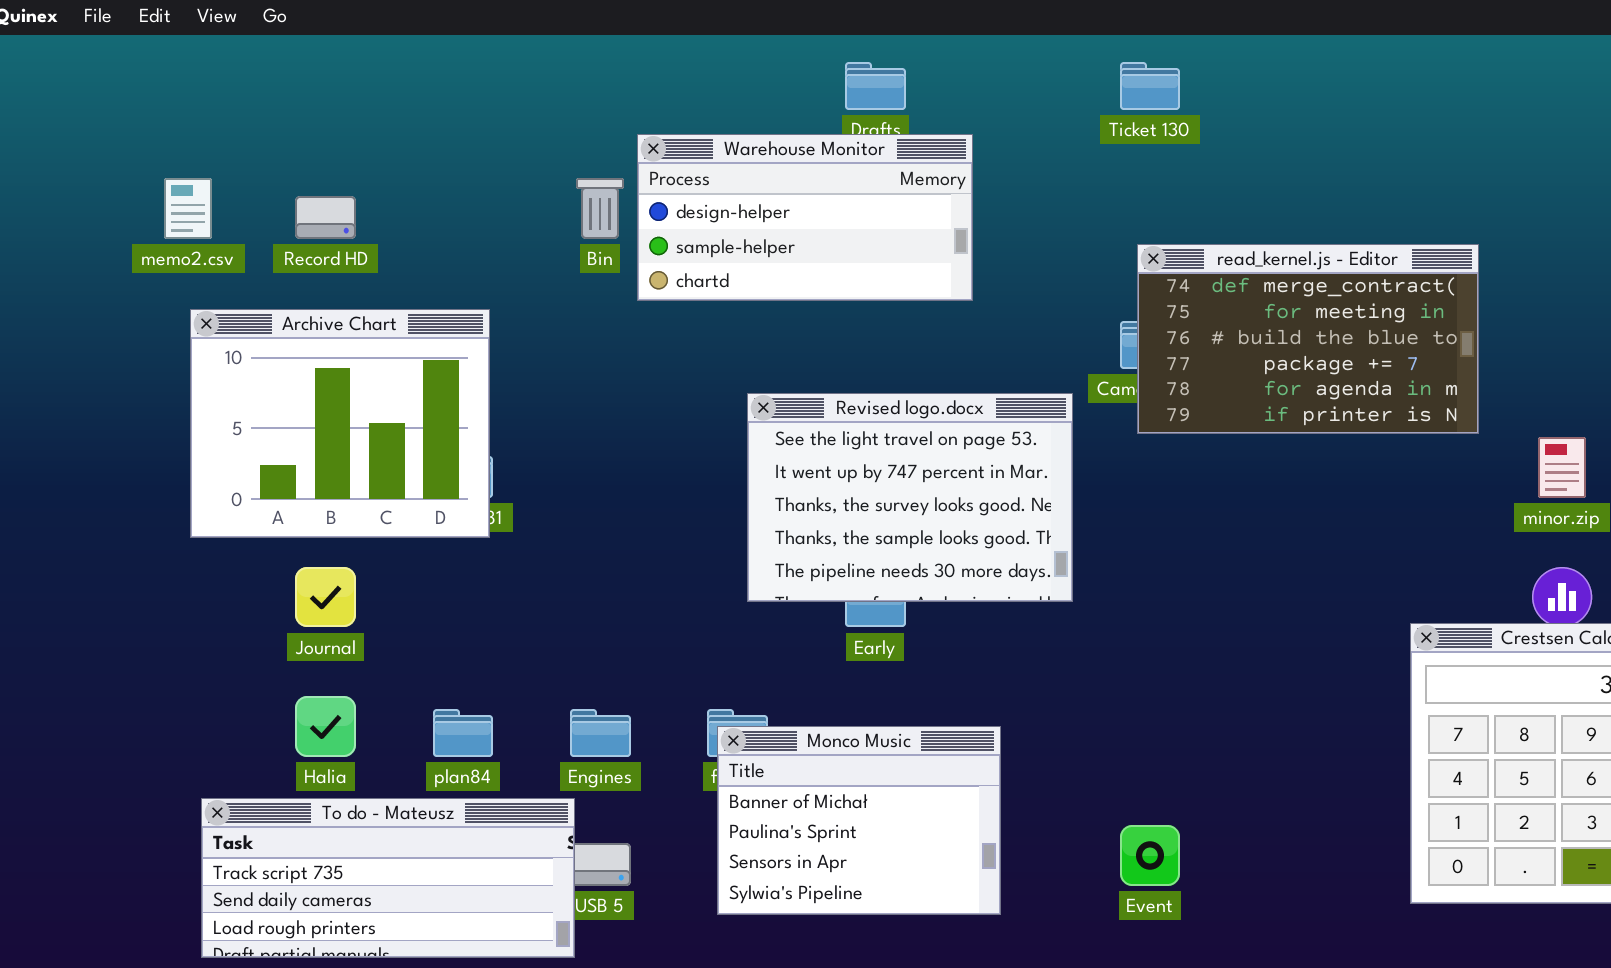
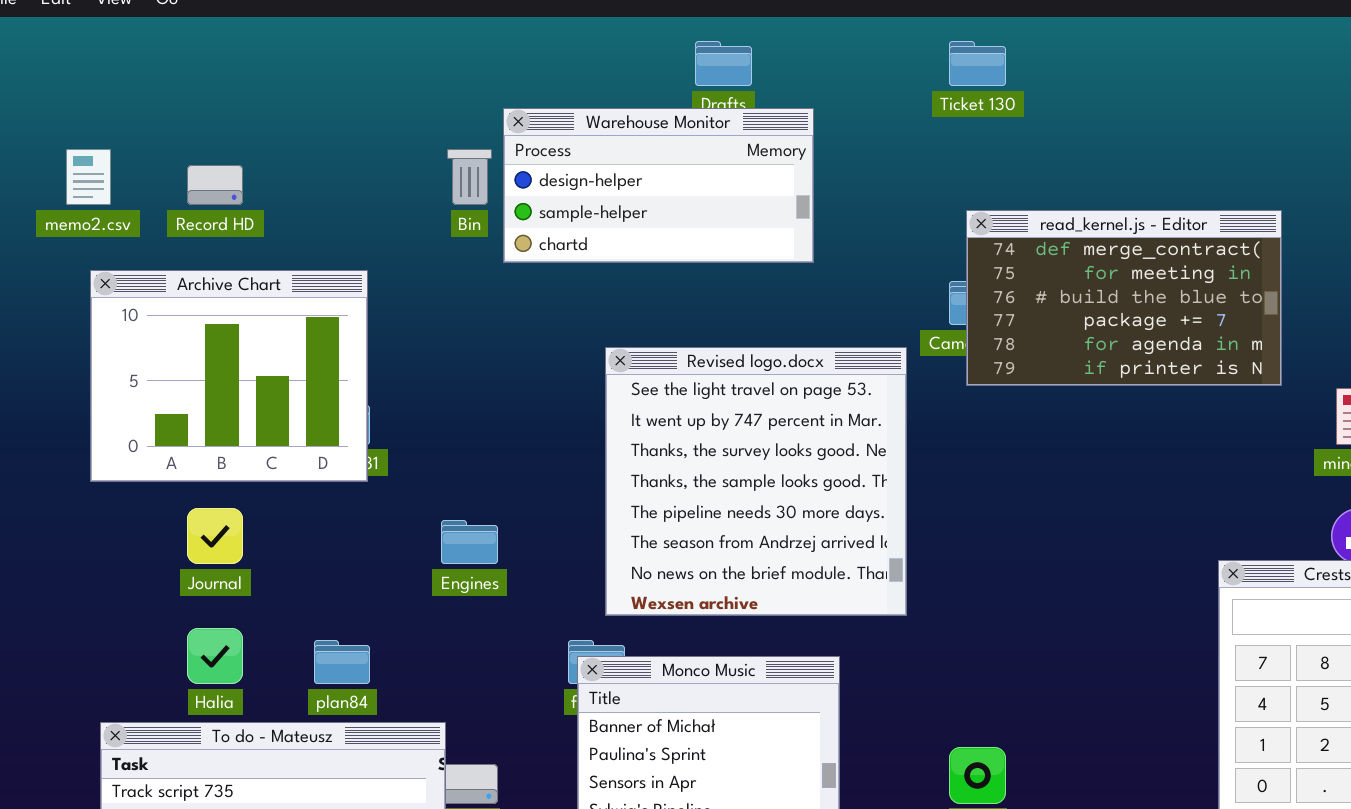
Revised logo.docx: [747,393,1073,602] -> [605,347,907,616], resized
Engines: [570,709,631,757] -> [441,520,498,564], moved

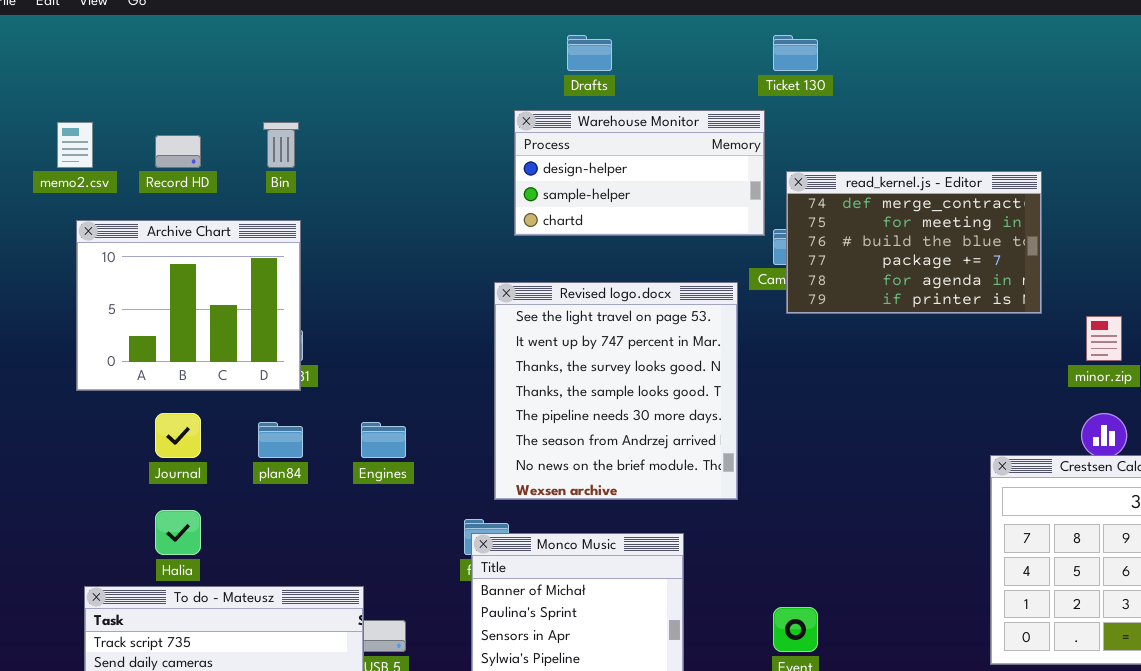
Warehouse Monitor: [503,108,814,263] -> [514,110,765,236], moved
Bin: [447,149,492,205] -> [263,122,299,168], moved
plan84: [314,640,370,684] -> [258,422,303,458], moved

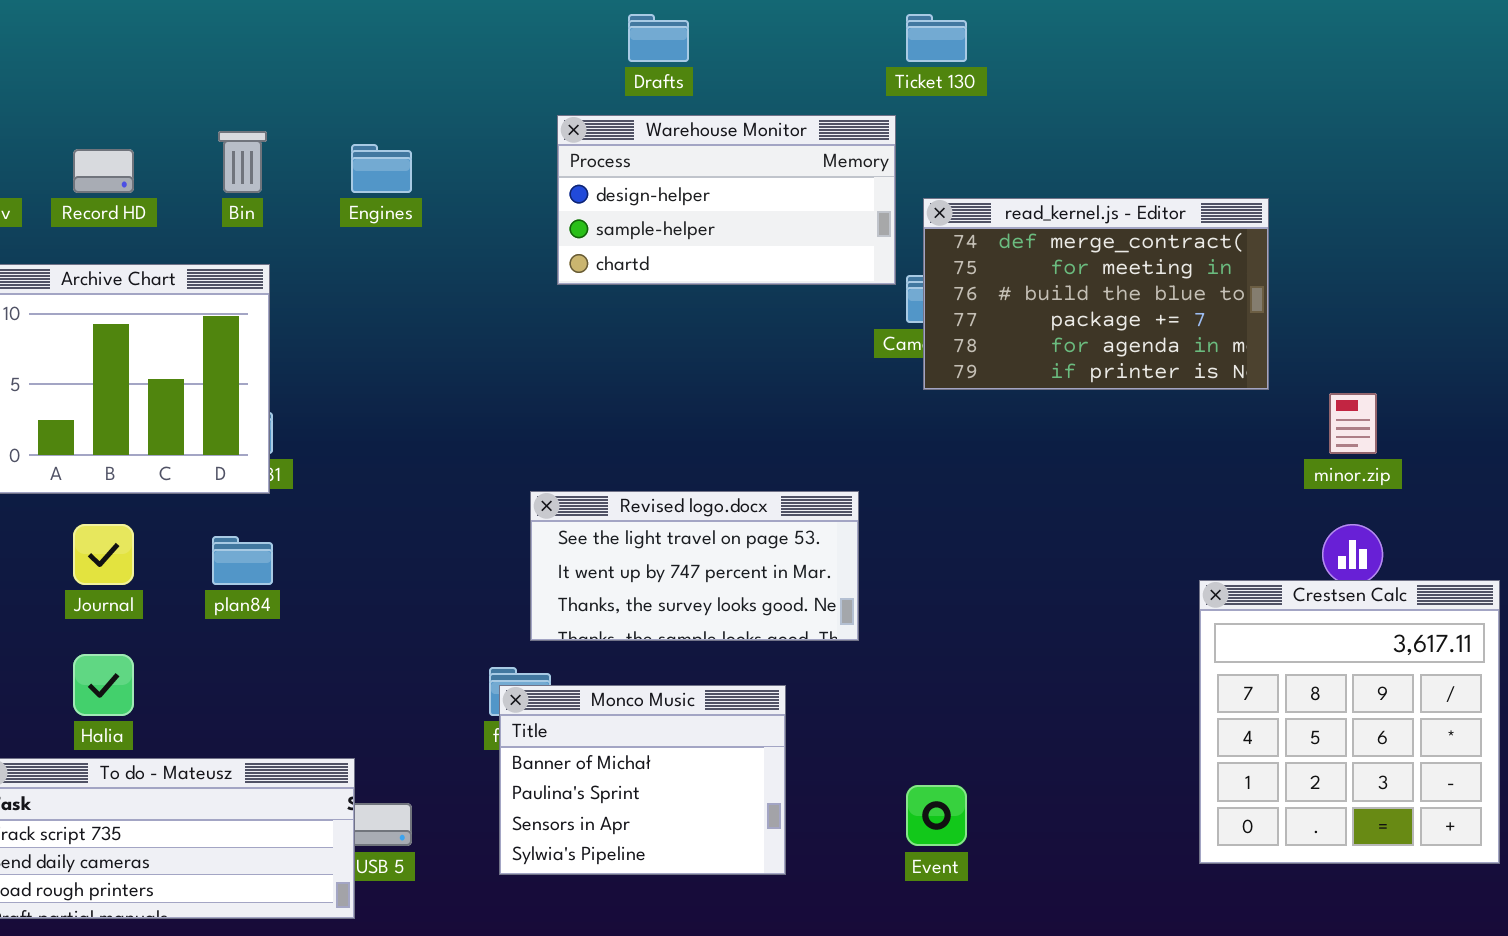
Revised logo.docx: [494,282,738,500] -> [530,491,859,641], resized
Engines: [361,422,406,458] -> [351,144,412,193], moved

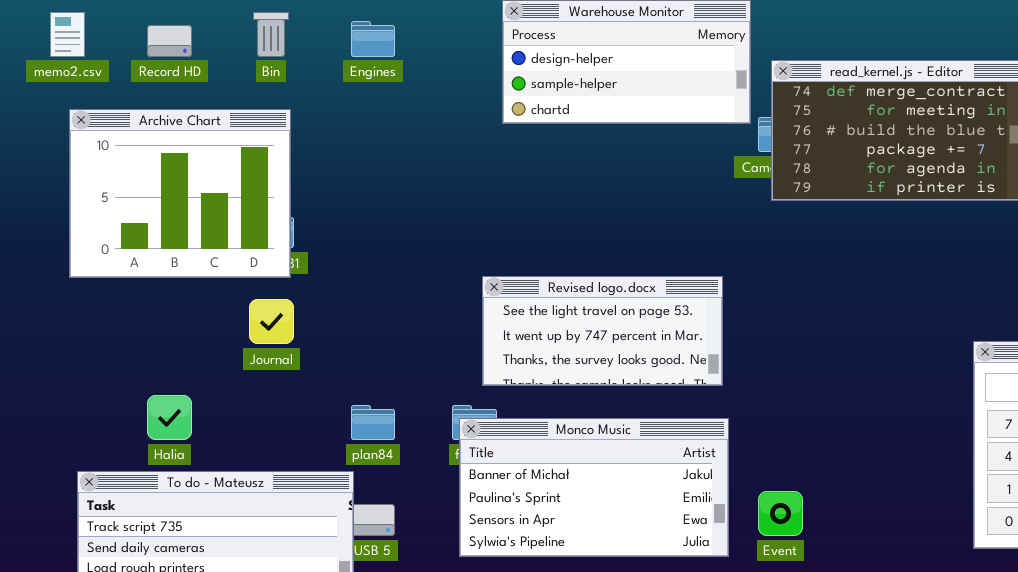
Journal: [73,524,134,585] -> [249,299,294,344], moved
plan84: [212,536,273,585] -> [351,405,395,440], moved
Monco Music: [499,685,786,875] -> [459,418,729,557], resized

